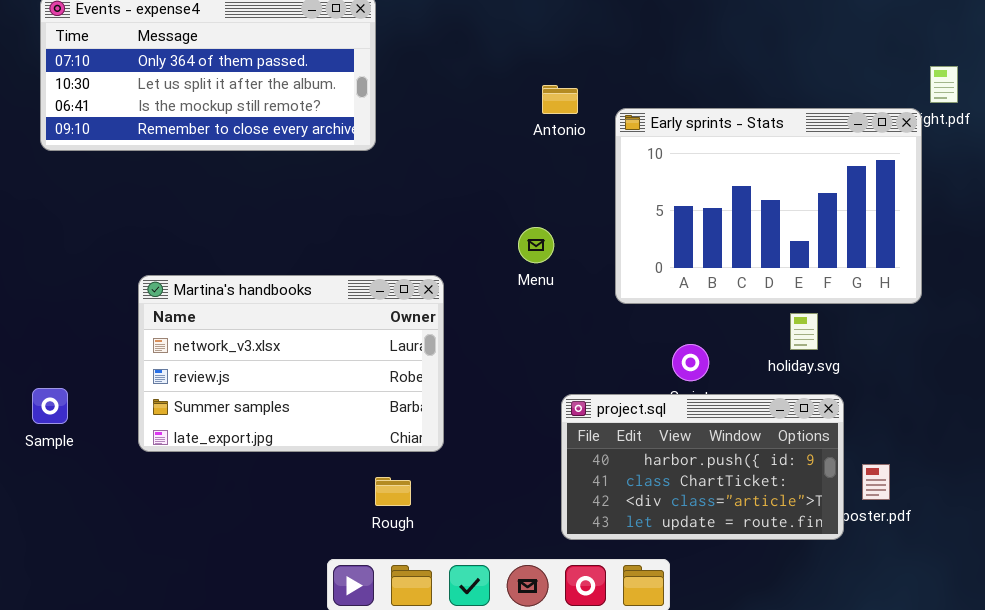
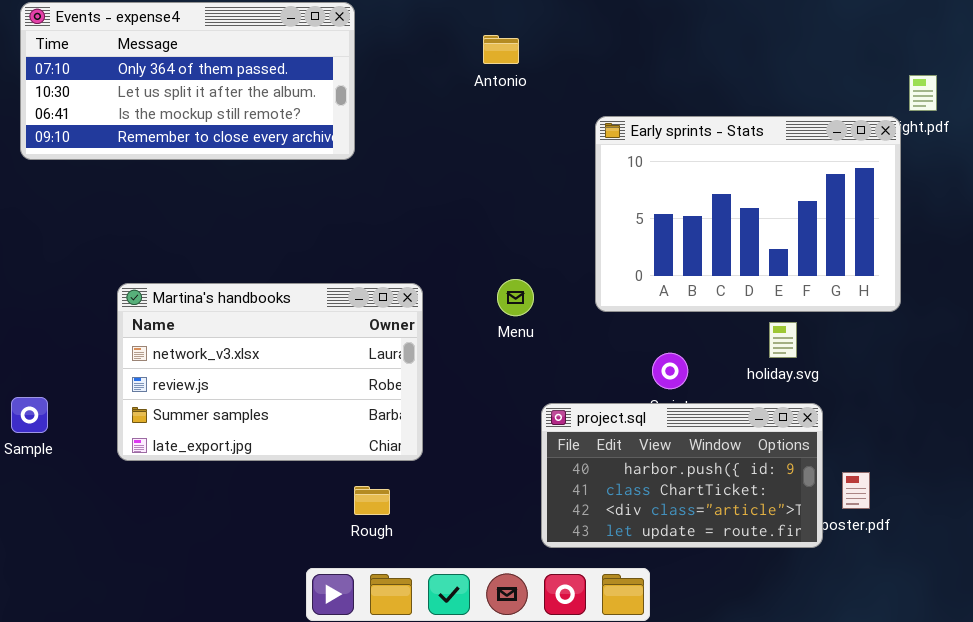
Antonio: [542,85,578,114] -> [483,35,519,64], moved
Menu: [518,227,554,263] -> [497,279,534,316], moved

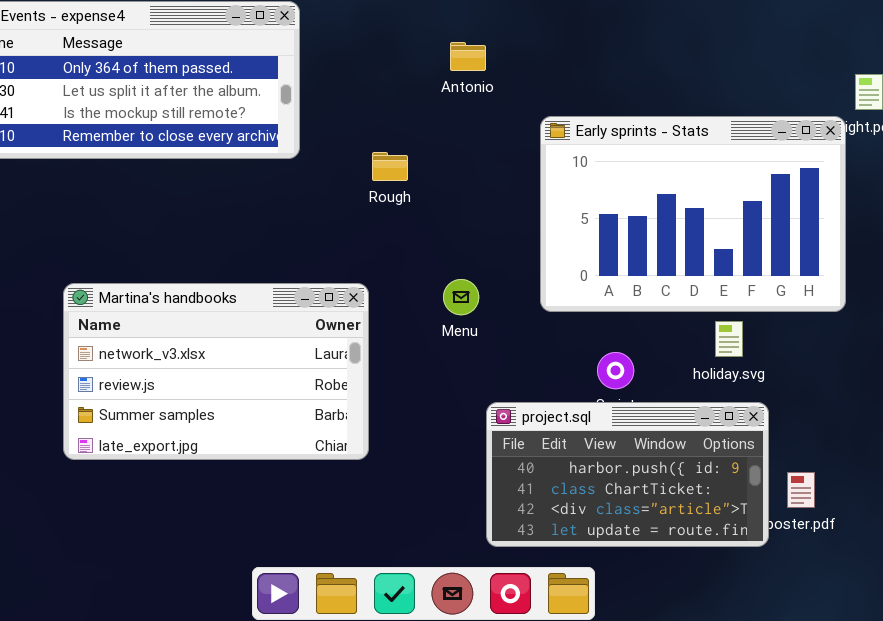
Antonio: [483,35,519,64] -> [450,42,486,71], moved
Rough: [354,486,390,515] -> [372,152,408,181], moved

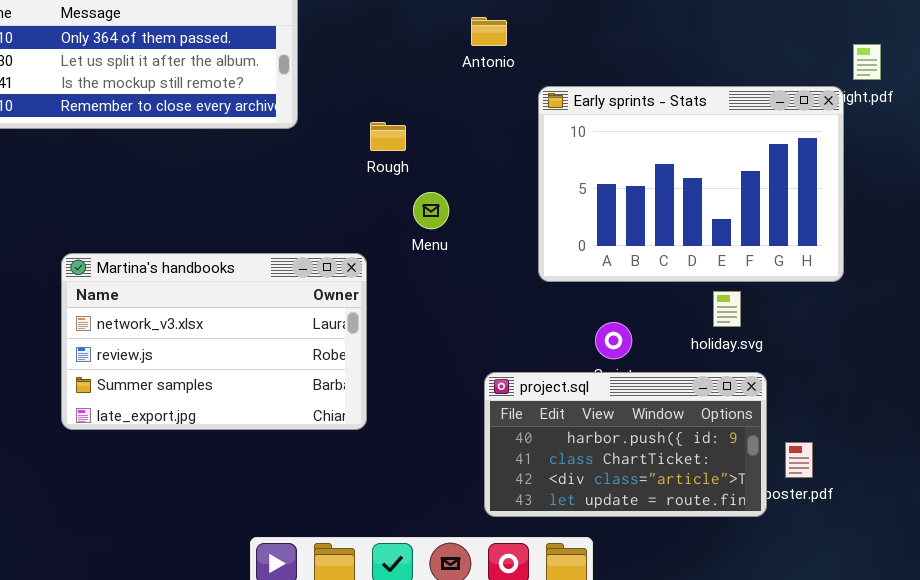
Antonio: [450,42,486,71] -> [471,17,507,46], moved
Menu: [443,279,479,315] -> [413,192,449,229], moved

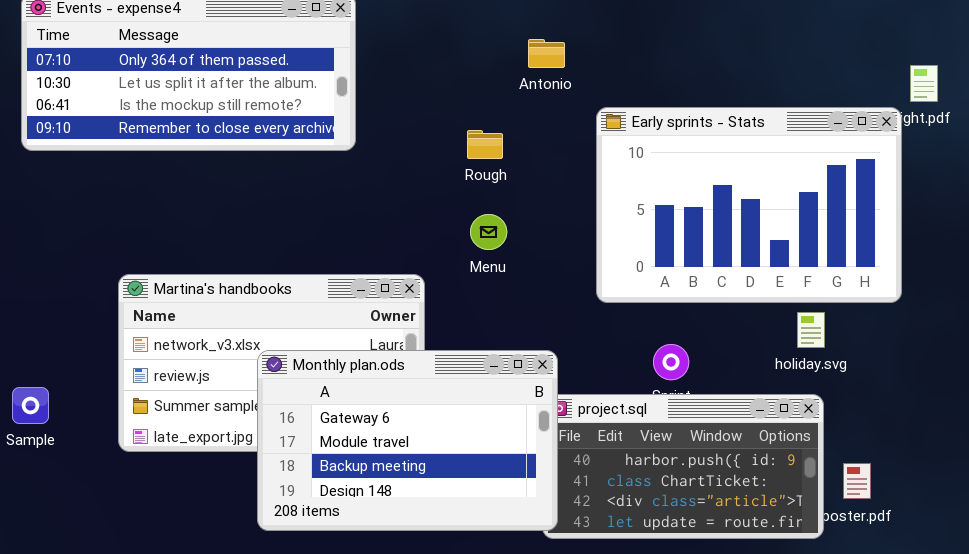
Rough: [370,122,406,151] -> [467,130,503,159], moved
holiday.svg: [713,291,741,327] -> [797,312,825,348], moved
Monthly plan.ods: none -> [257,350,558,531], opened

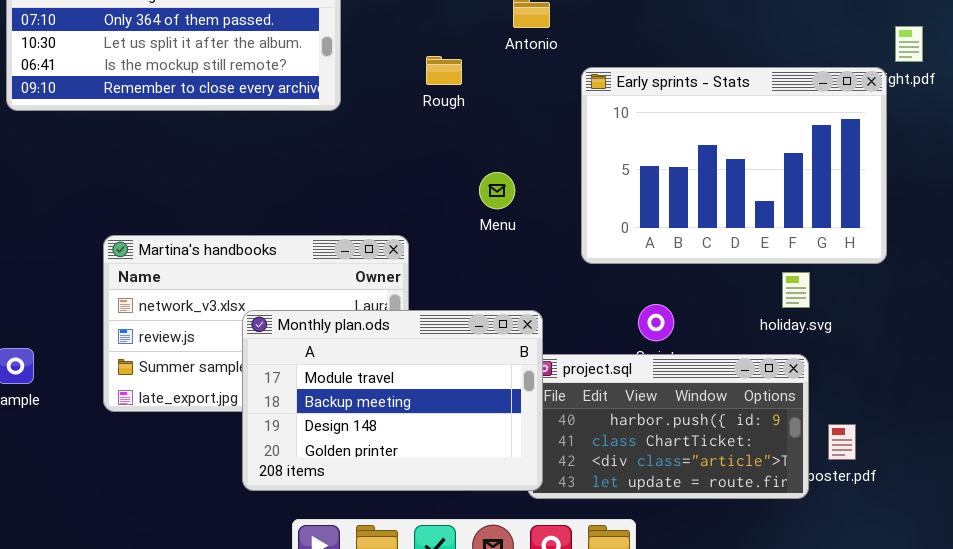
Rough: [467,130,503,159] -> [426,56,462,85], moved
Menu: [470,214,507,250] -> [479,172,515,209], moved
Monthly plan.ods: [257,350,558,531] -> [242,310,543,491], scrolled down 1 row

